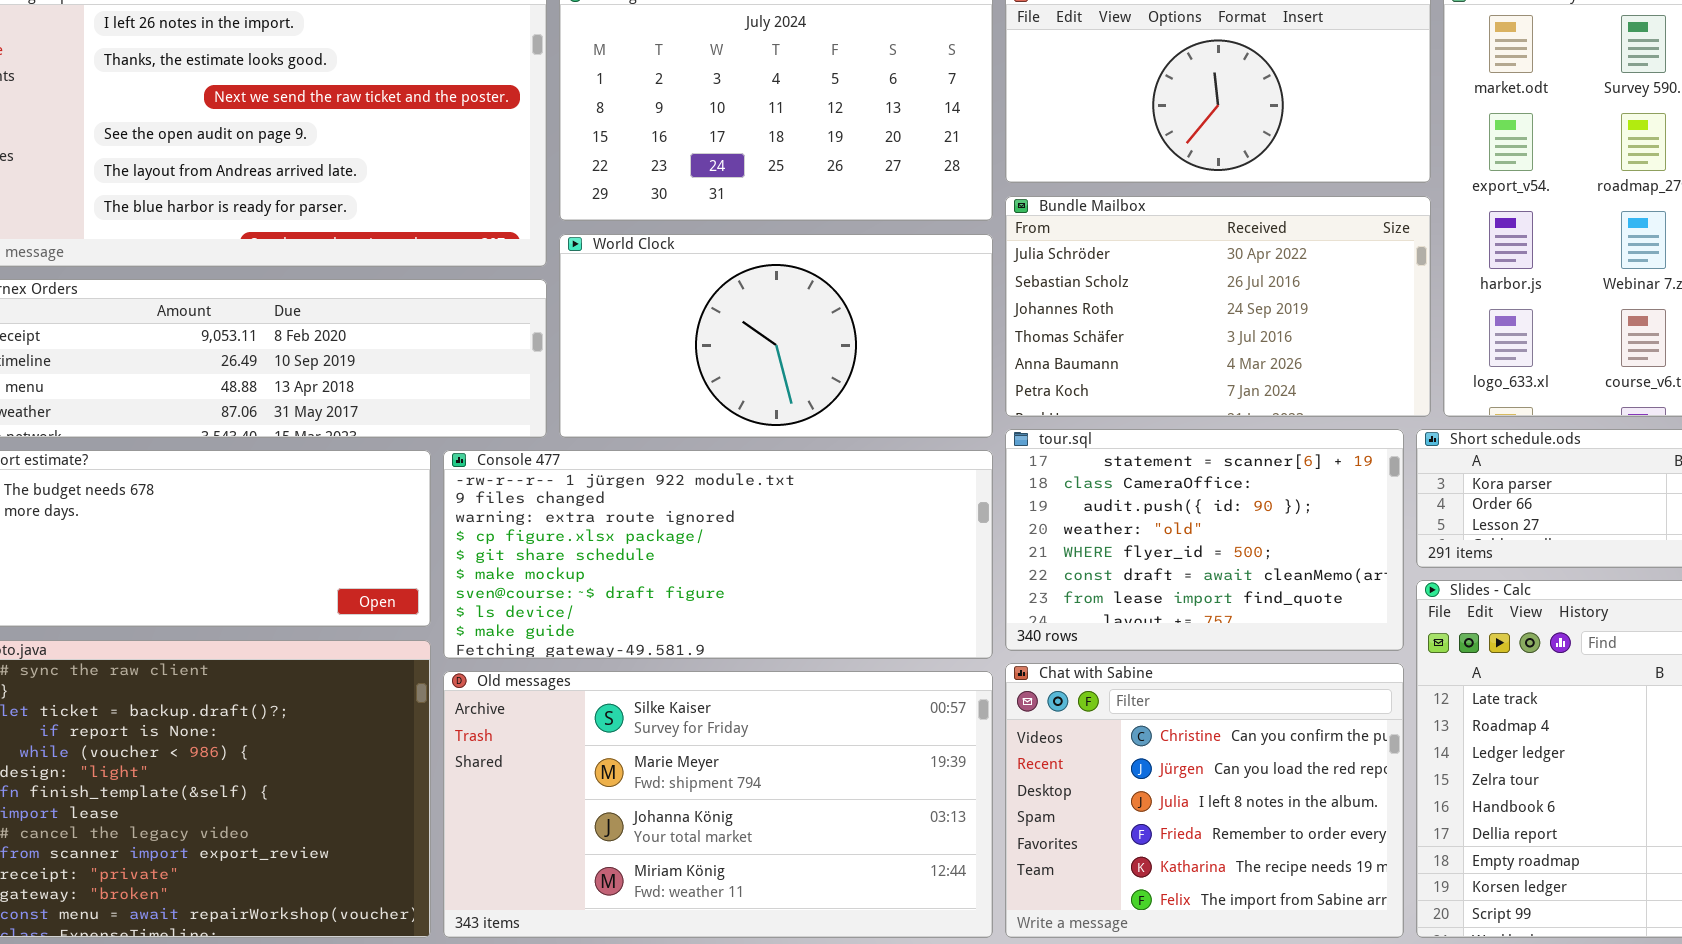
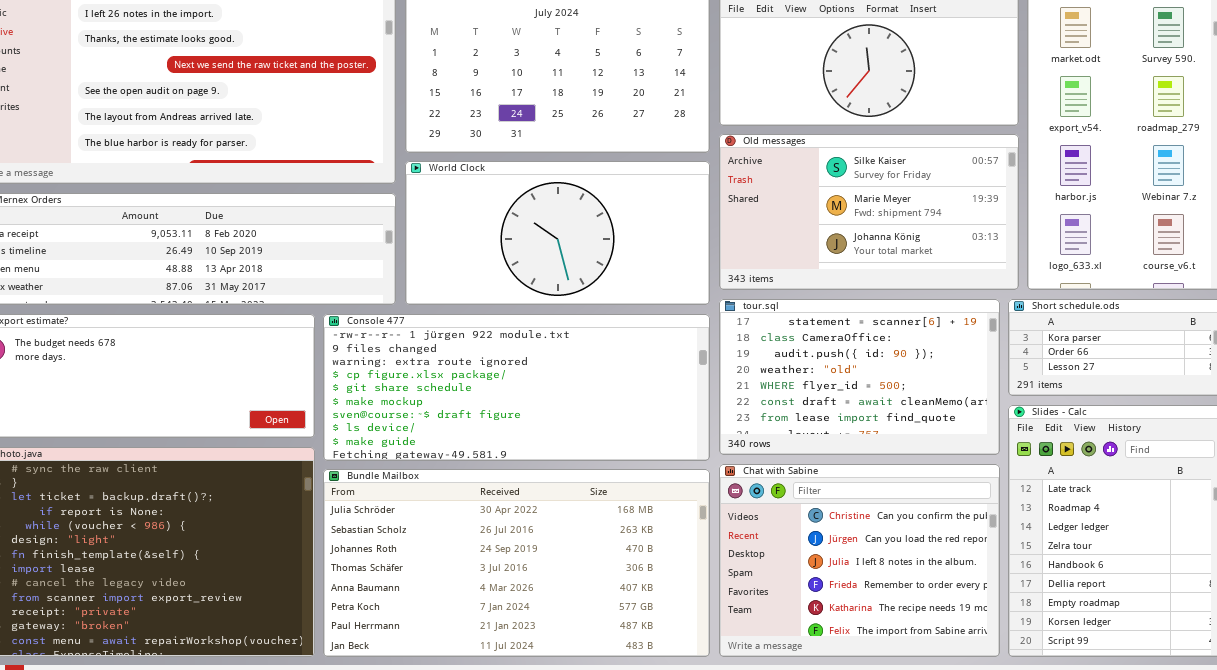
Bundle Mailbox: [1005,196,1431,417] -> [323,469,710,657], moved, resized
Old messages: [443,671,993,938] -> [719,134,1019,290], moved, resized

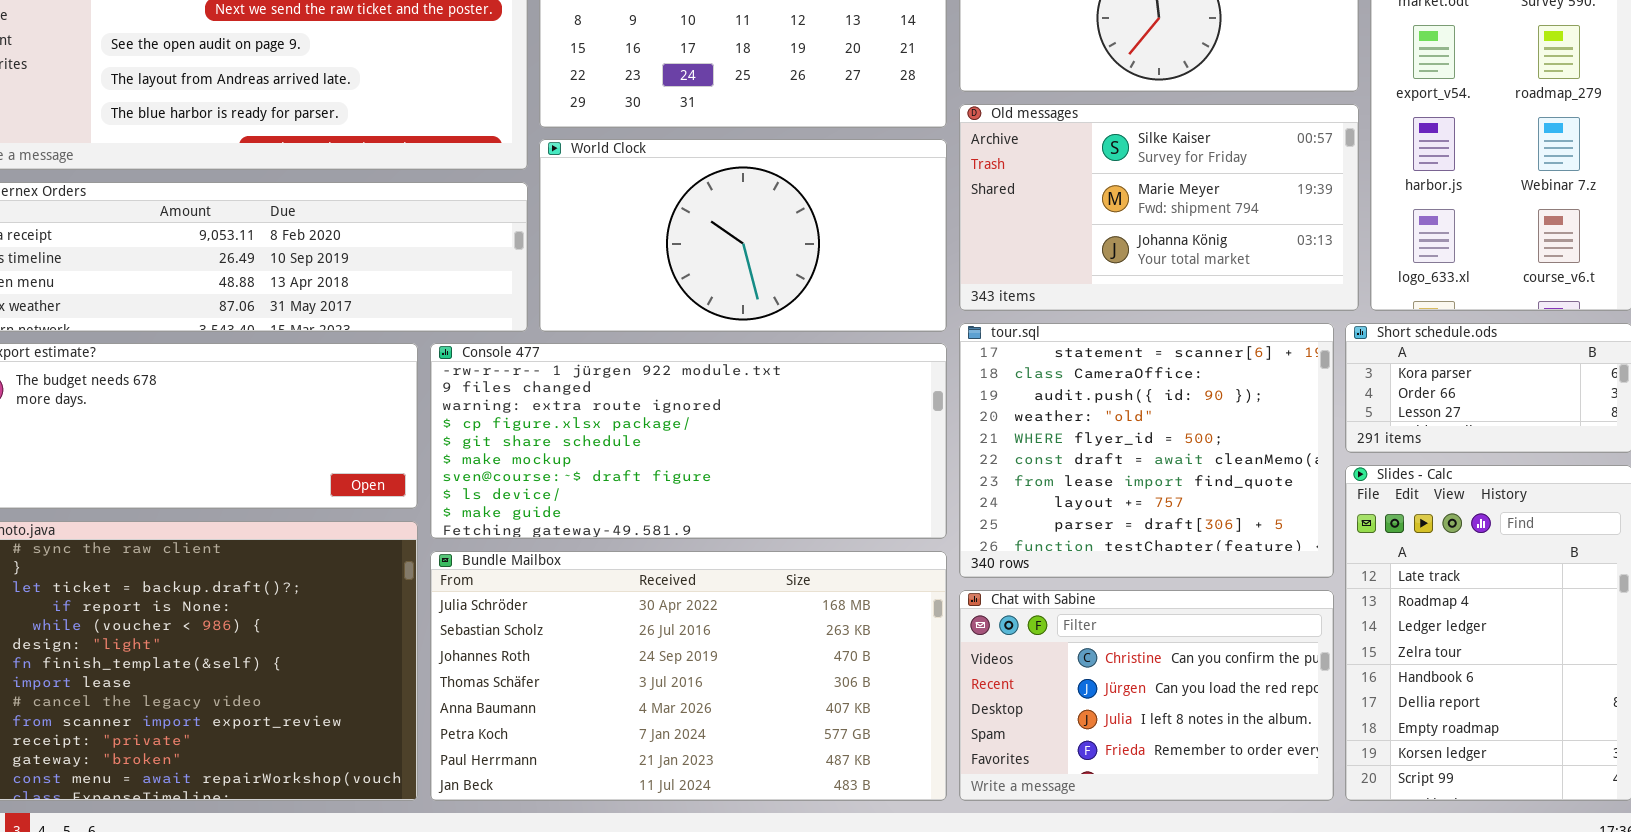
tour.sql: [719,299,1000,455] -> [959,323,1334,578], resized
Chat with Sabine: [719,464,1000,657] -> [959,590,1334,801], resized

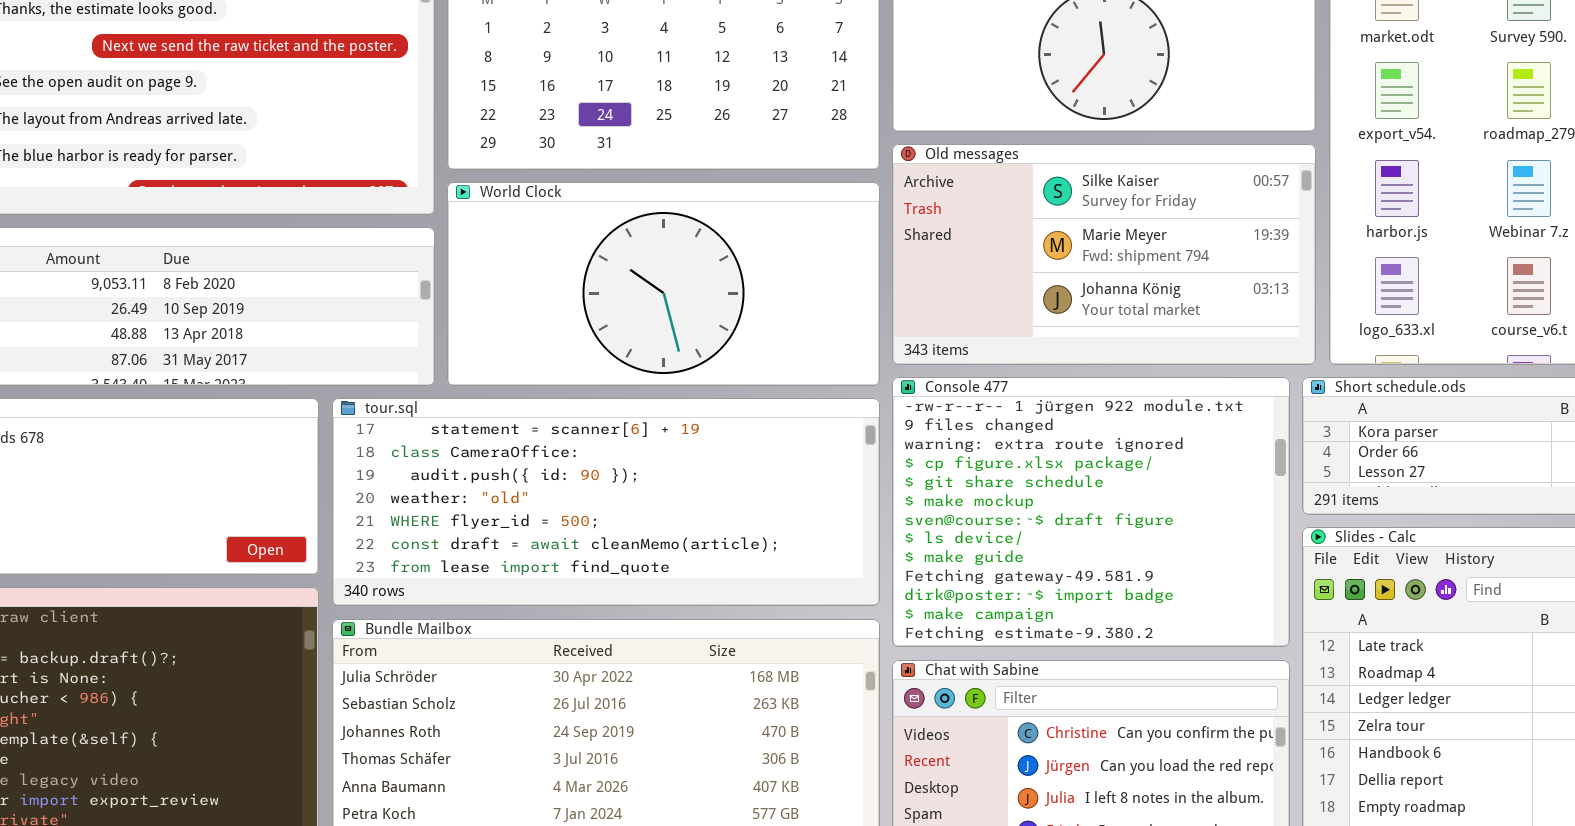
tour.sql: [959,323,1334,578] -> [332,398,880,606], moved, resized
Console 477: [430,343,947,539] -> [892,377,1290,647], moved, resized

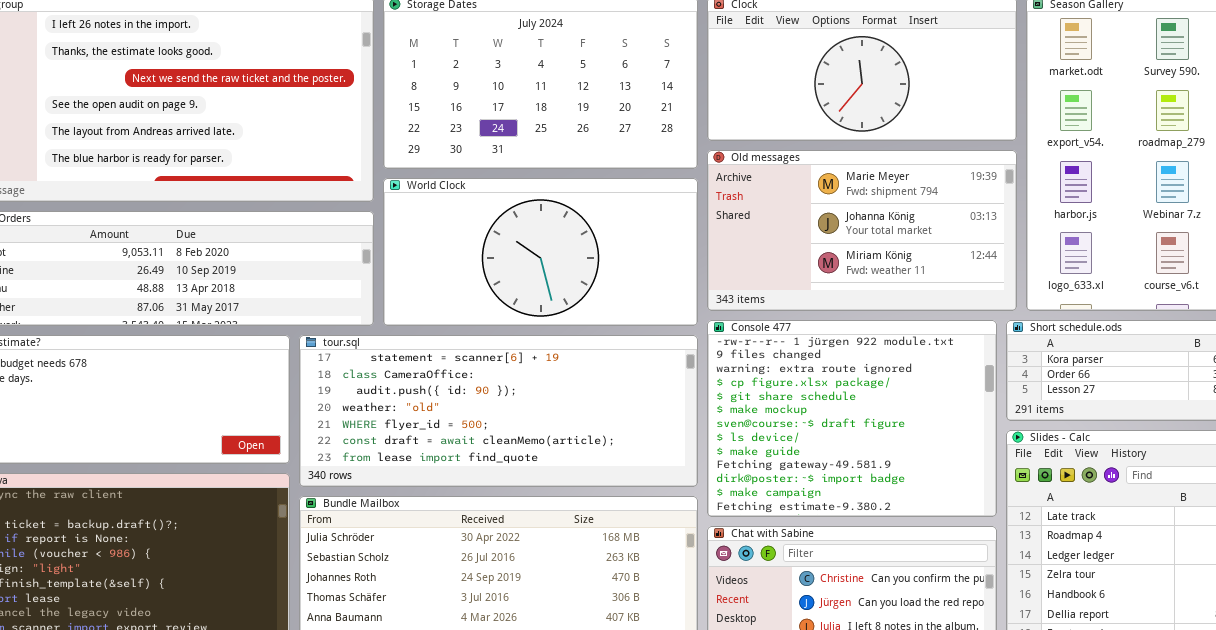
Old messages: [892,144,1316,365] -> [707,150,1017,311], scrolled down 1 row

